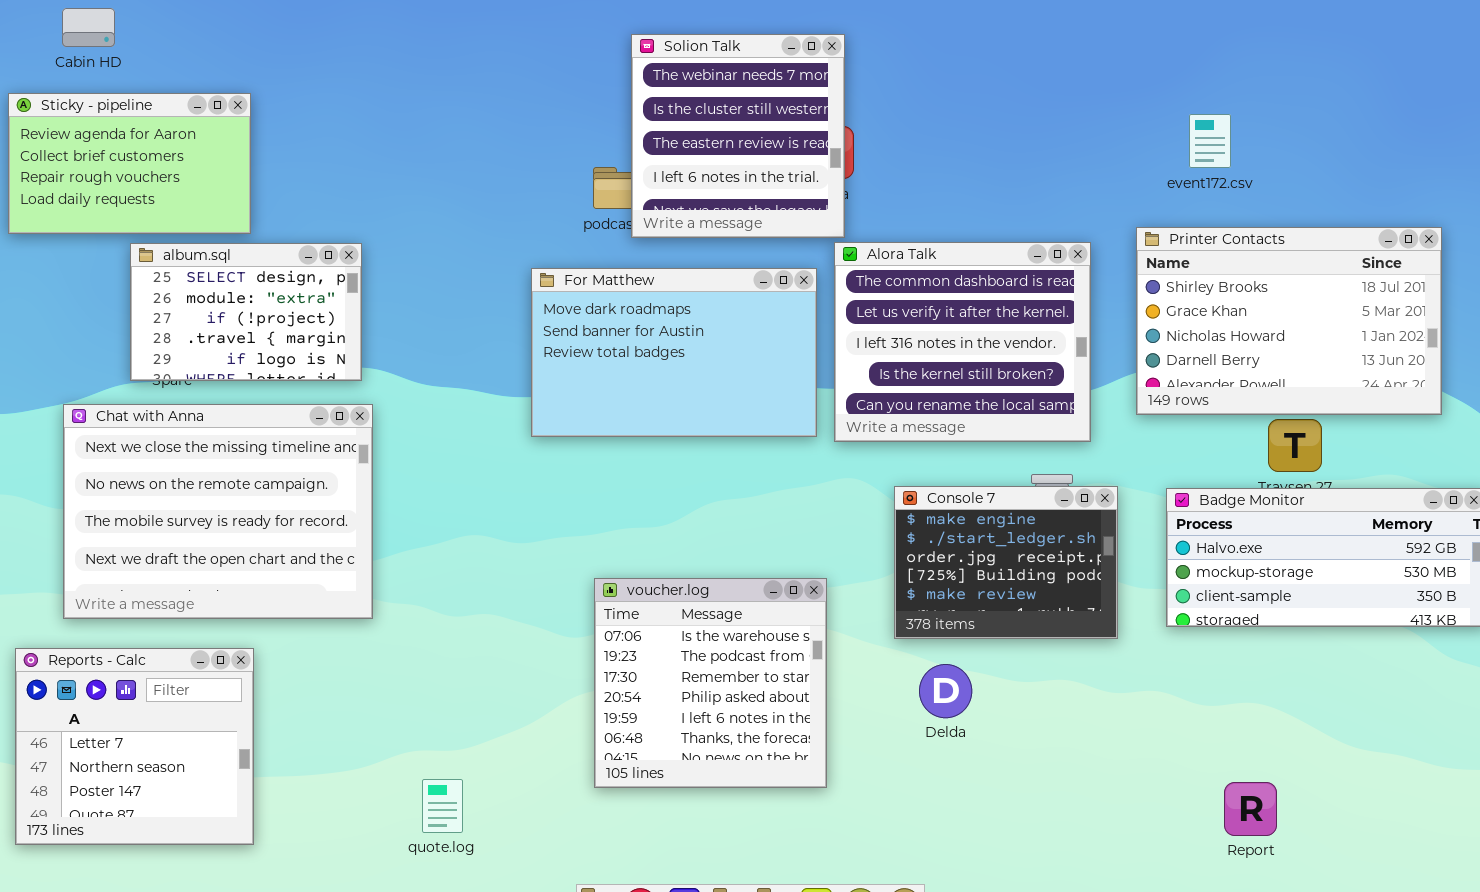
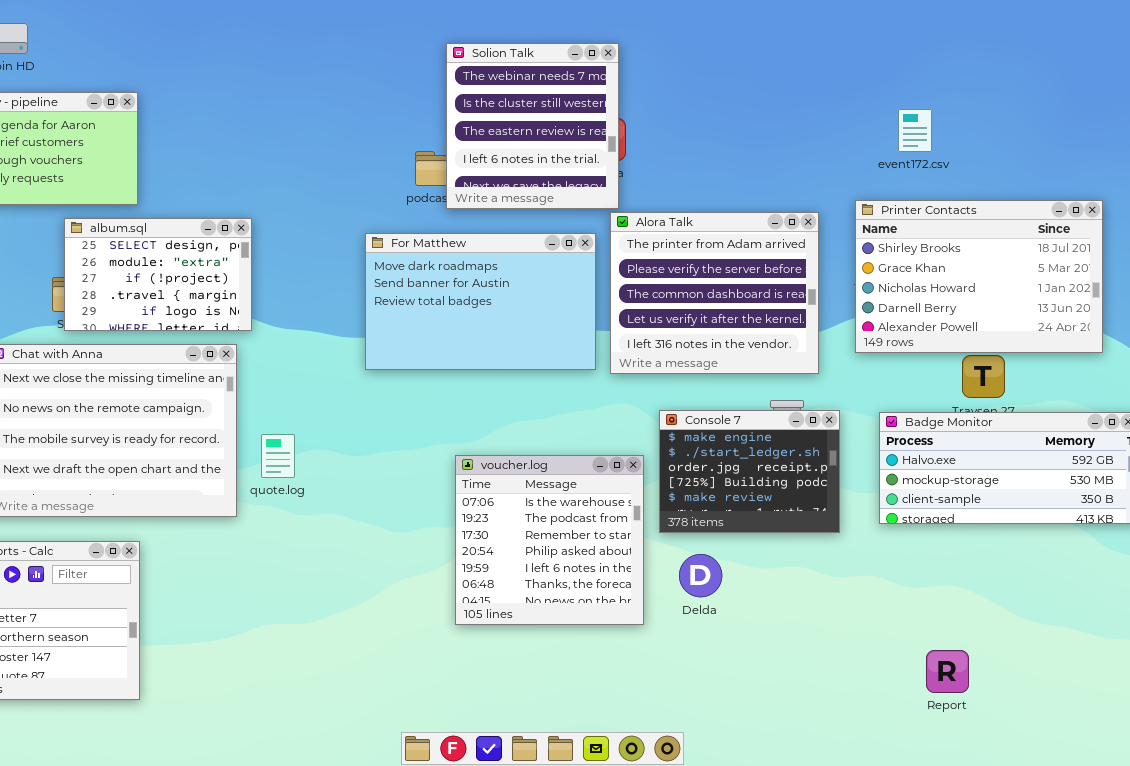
Alora Talk: [834,242,1091,442] -> [610,212,819,374], scrolled up 2 rows
album.sql: [130,243,362,381] -> [64,218,252,331], moved
voucher.log: [594,578,827,788] -> [455,455,644,625], moved
quote.log: [422,779,463,833] -> [261,434,295,478], moved

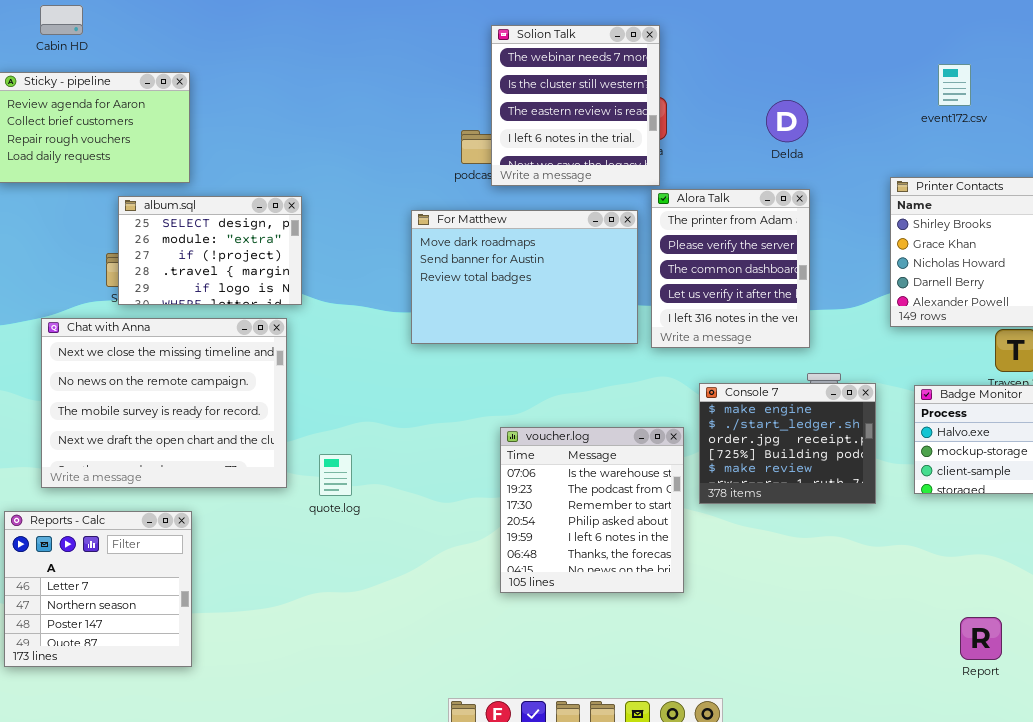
event172.csv: [898,109,932,152] -> [938,64,971,106], moved
Alora Talk: [610,212,819,374] -> [651,189,810,348], resized
quote.log: [261,434,295,478] -> [319,454,352,496], moved
Delda: [679,554,722,597] -> [766,100,808,142], moved

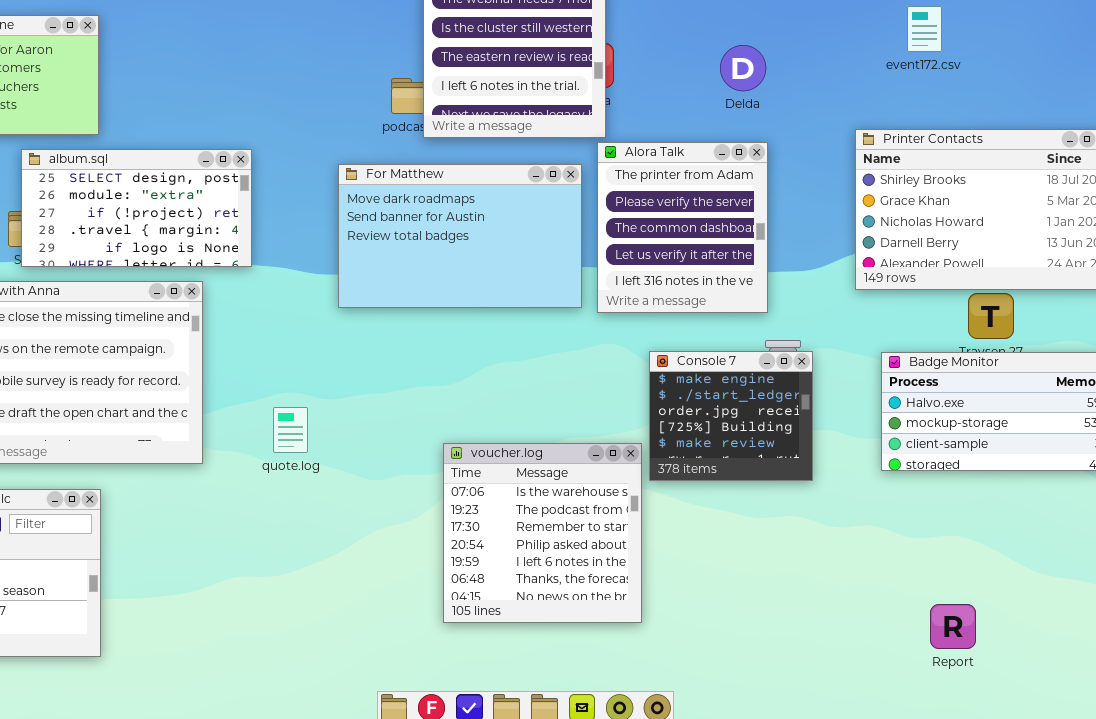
album.sql: [118,196,302,305] -> [21,149,252,267], resized
Console 7: [699,383,876,504] -> [649,351,813,481], resized
voucher.log: [500,427,684,593] -> [443,443,642,623], moved
quote.log: [319,454,352,496] -> [273,407,308,453], moved

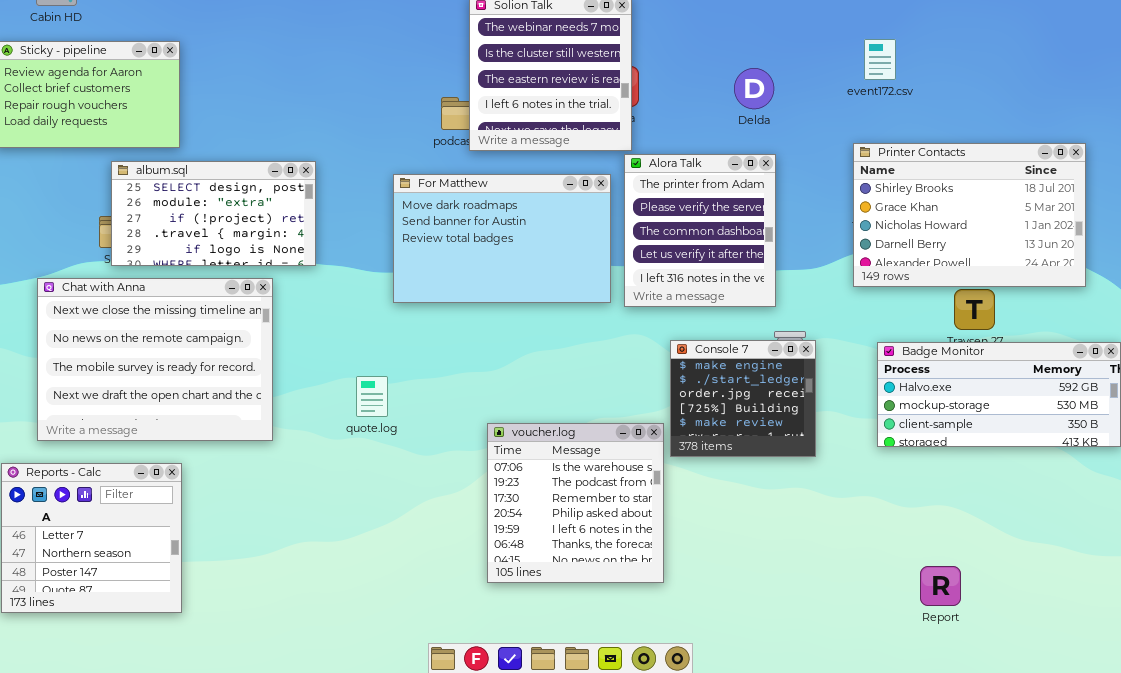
event172.csv: [907,6,942,52] -> [864,39,896,80], moved
quote.log: [273,407,308,453] -> [356,376,388,417], moved

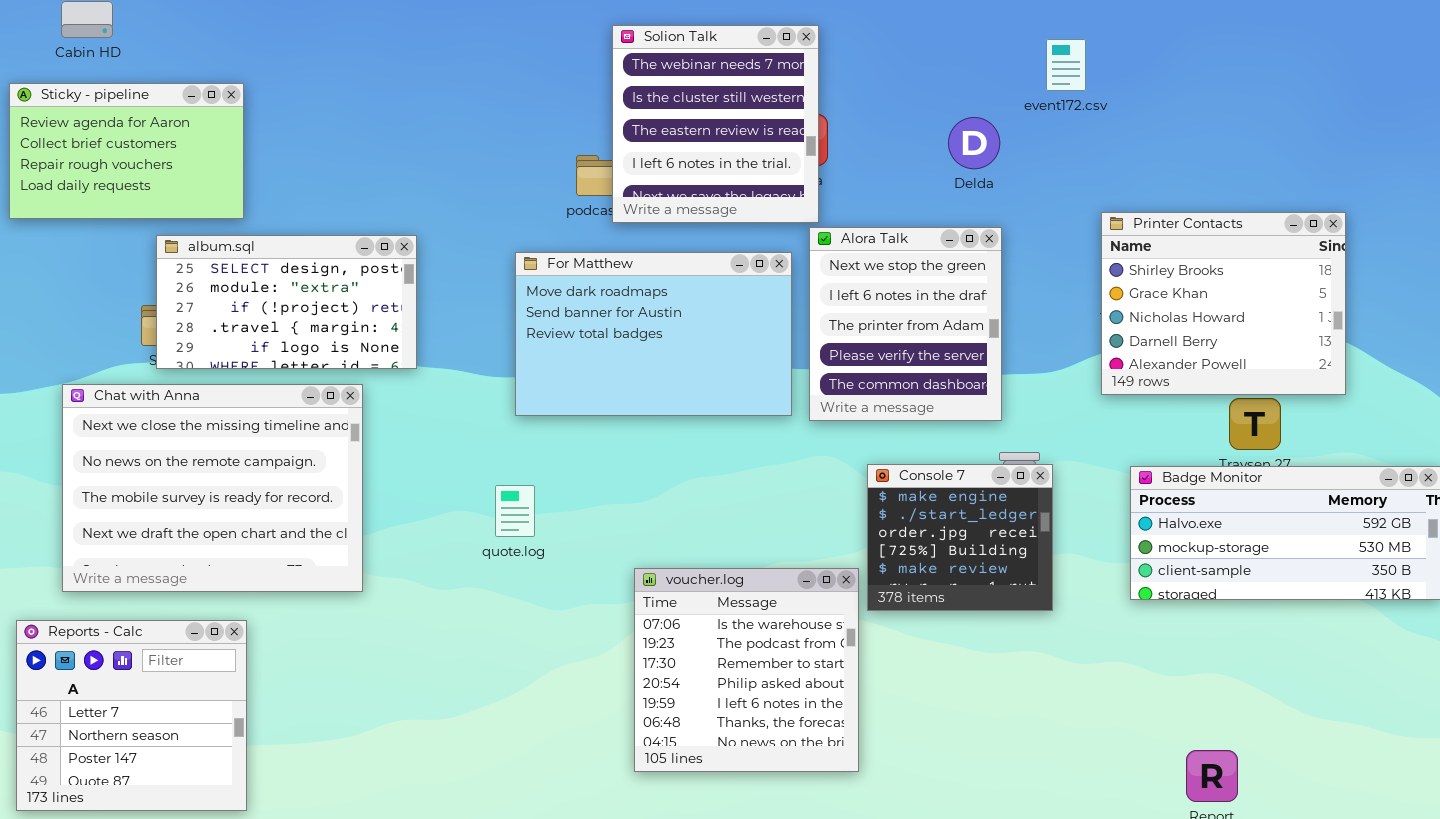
event172.csv: [864,39,896,80] -> [1046,39,1086,91], moved
Printer Contacts: [853,143,1086,287] -> [1101,212,1346,395], resized
Alora Talk: [624,154,776,307] -> [809,227,1002,421], scrolled up 2 rows
quote.log: [356,376,388,417] -> [495,485,535,537], moved

